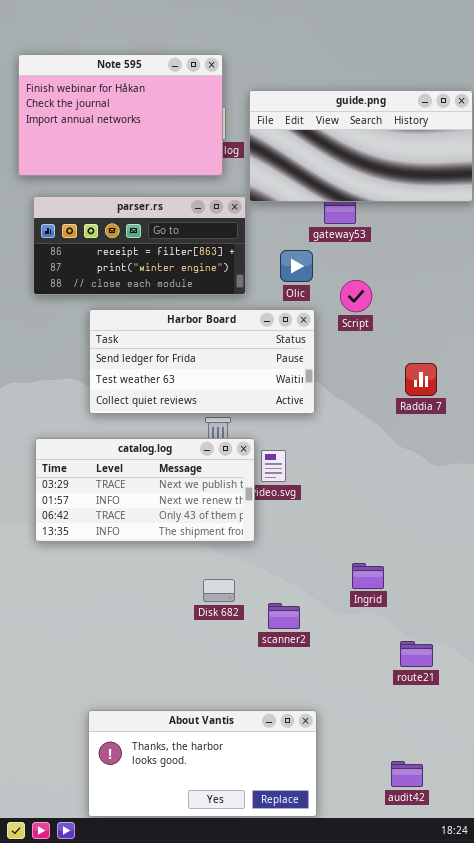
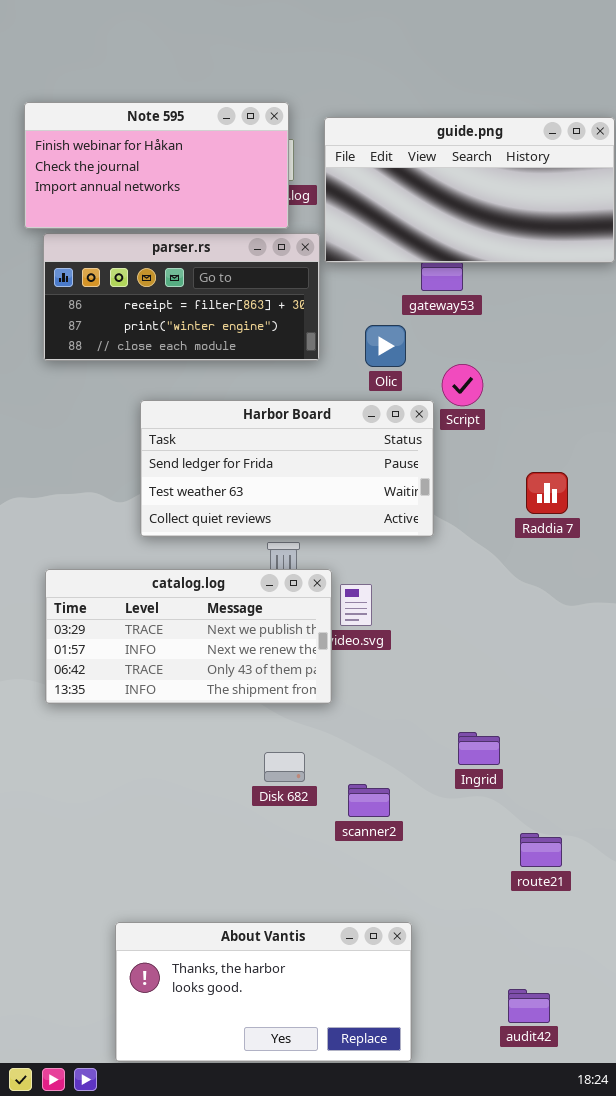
Note 595: [18,54,223,176] -> [24,102,289,229], resized
parser.rs: [33,196,246,295] -> [43,233,320,361], moved
Harbor Board: [89,309,315,414] -> [140,400,434,537], moved

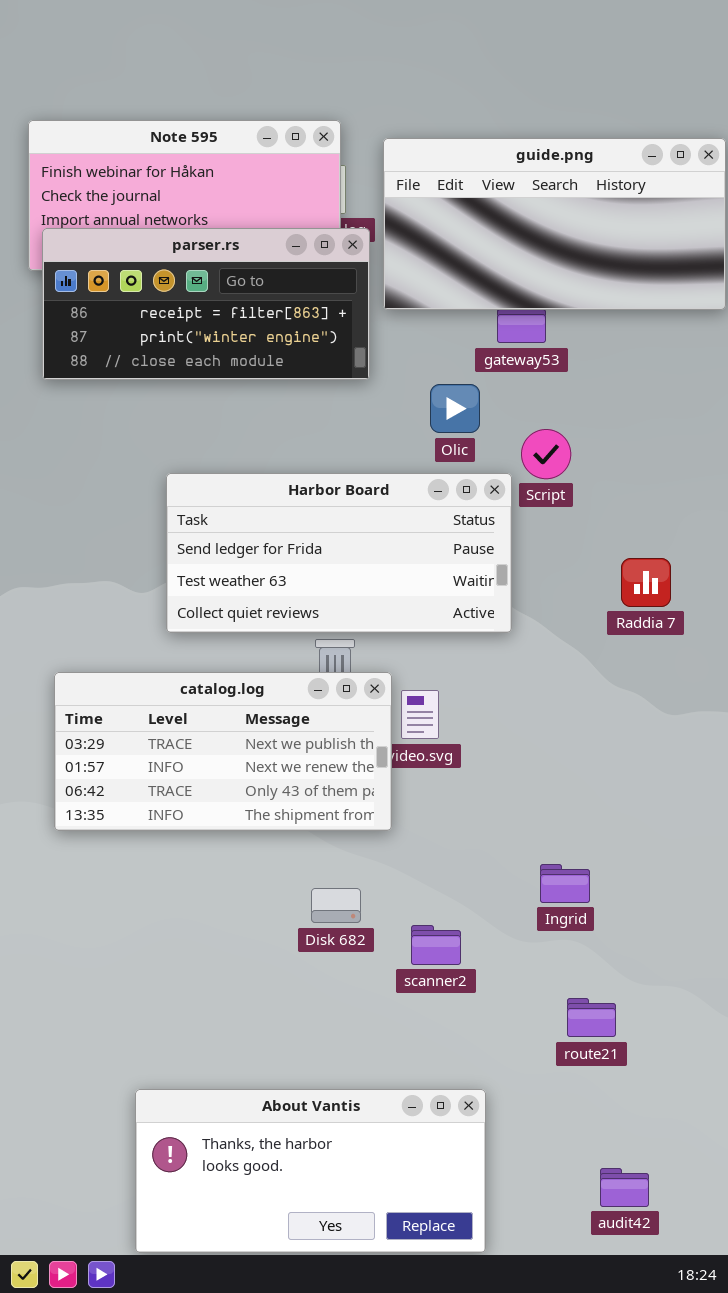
parser.rs: [43,233,320,361] -> [42,228,370,380], moved
route21: [520,833,562,867] -> [567,998,616,1037], moved

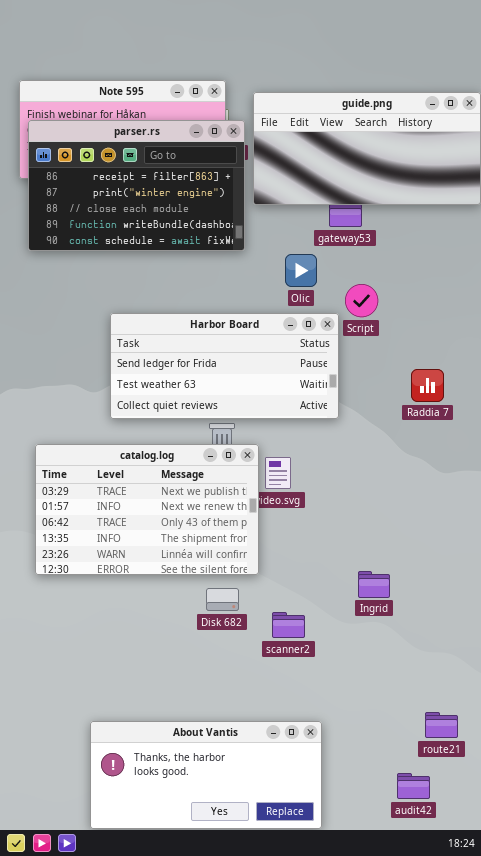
parser.rs: [42,228,370,380] -> [28,120,245,251], resized
catalog.log: [54,672,392,831] -> [35,444,259,575], resized
route21: [567,998,616,1037] -> [425,712,458,738], moved

